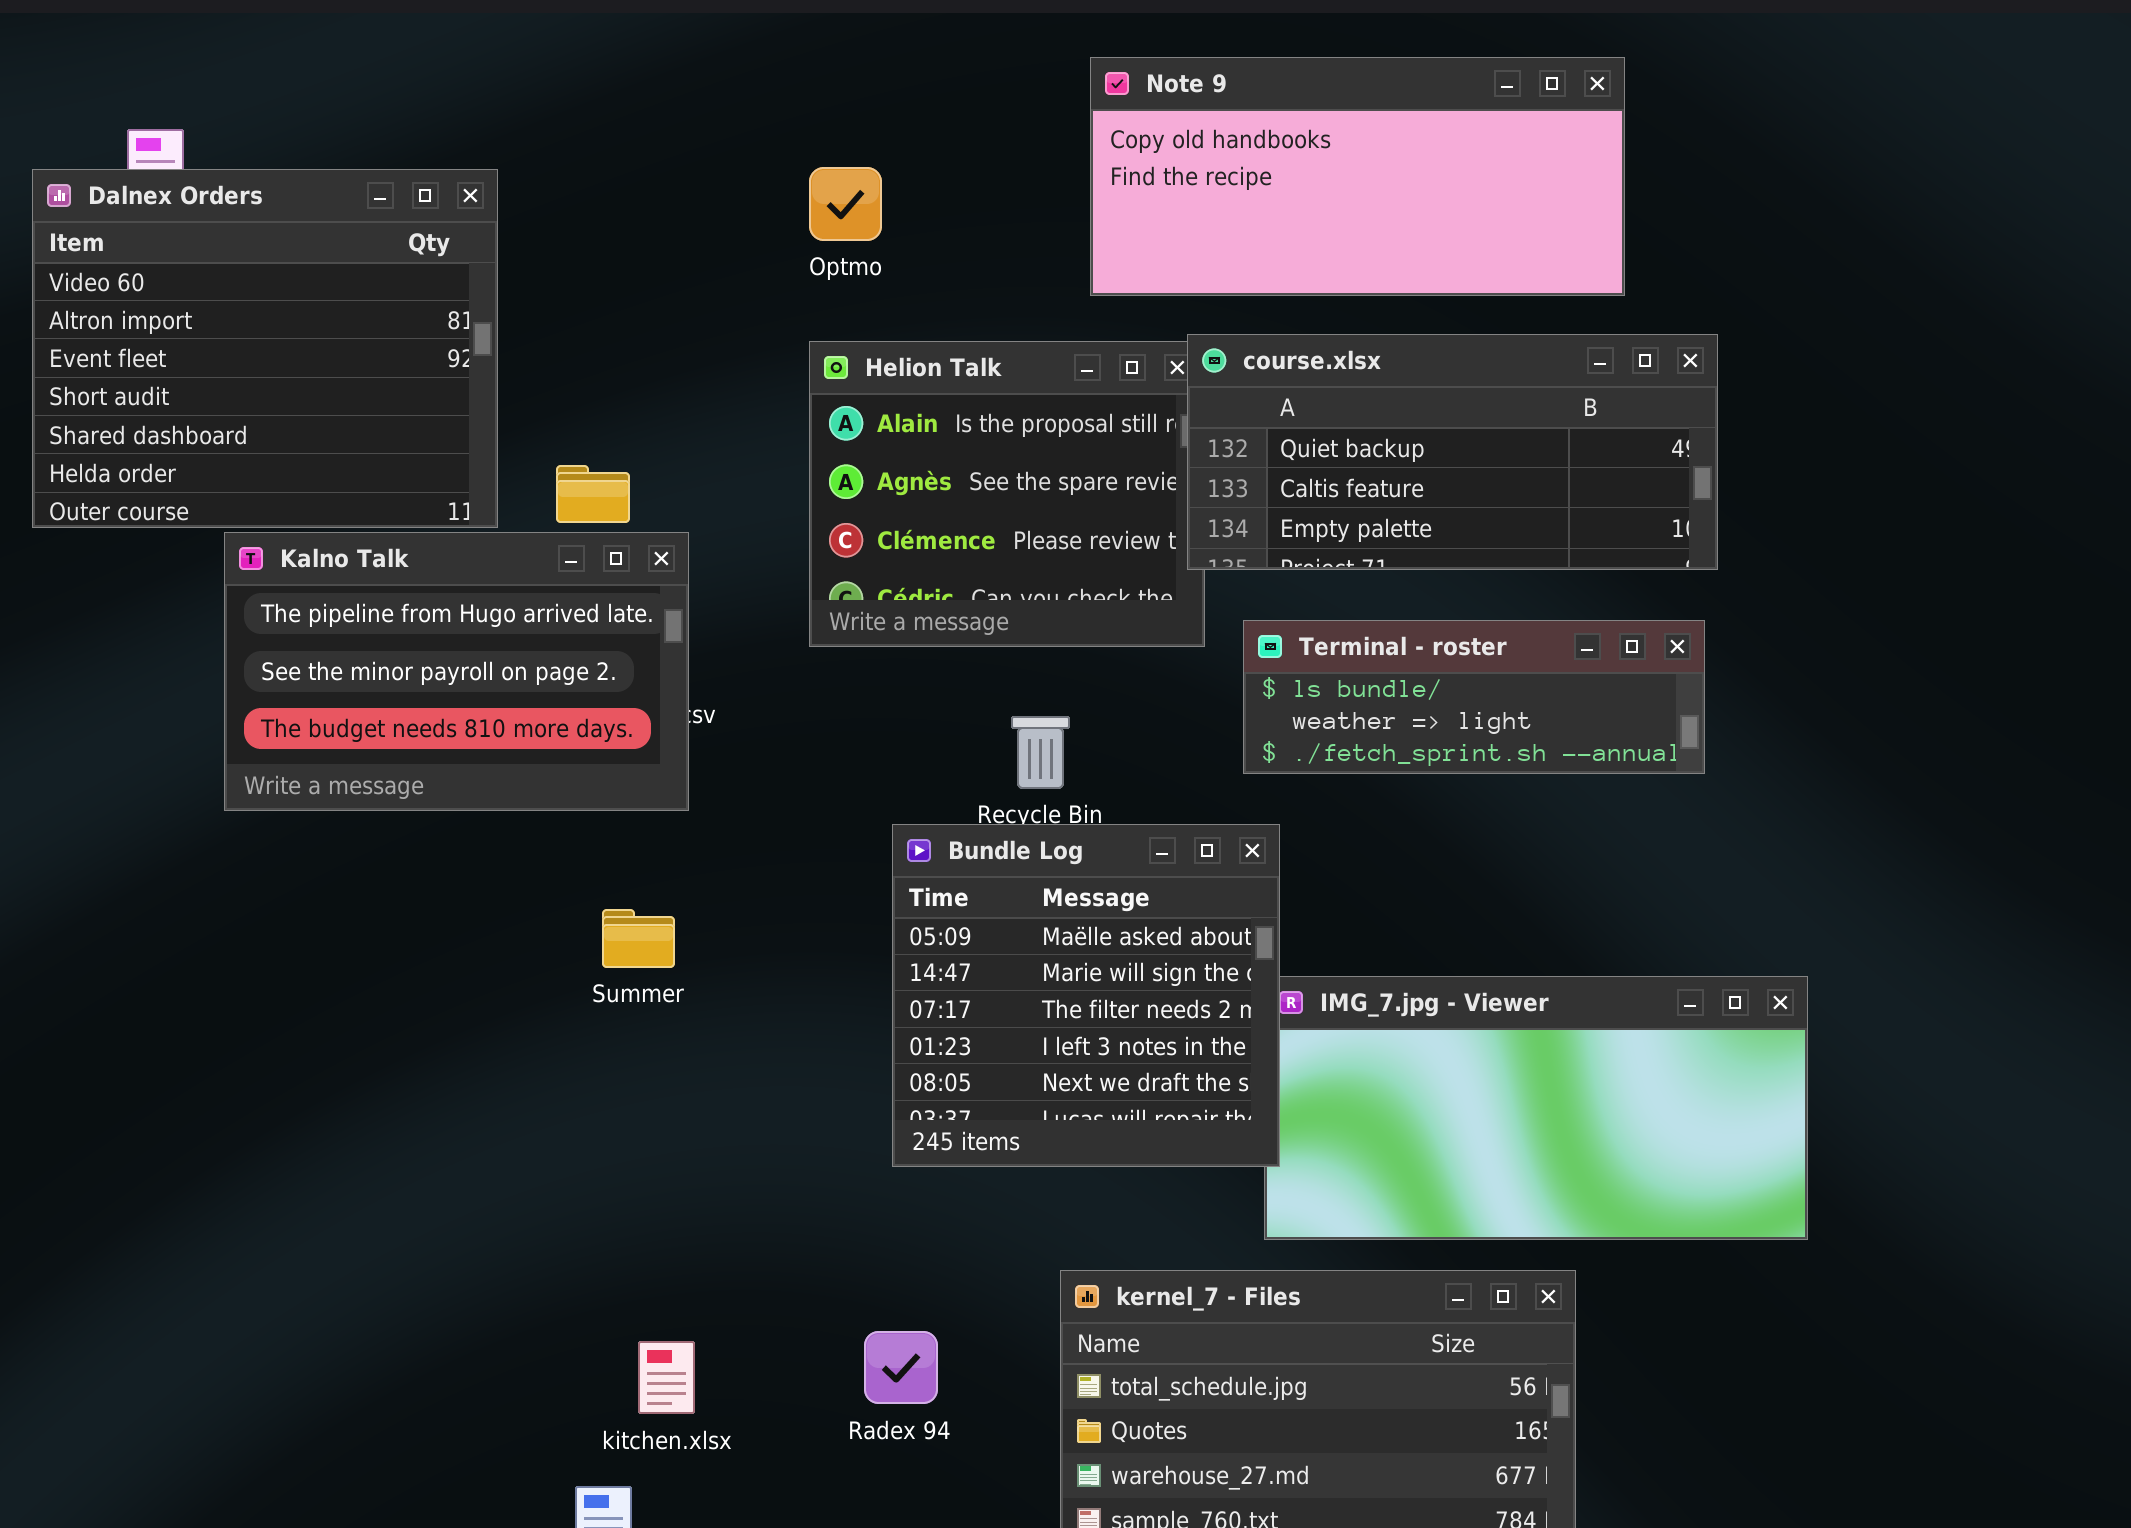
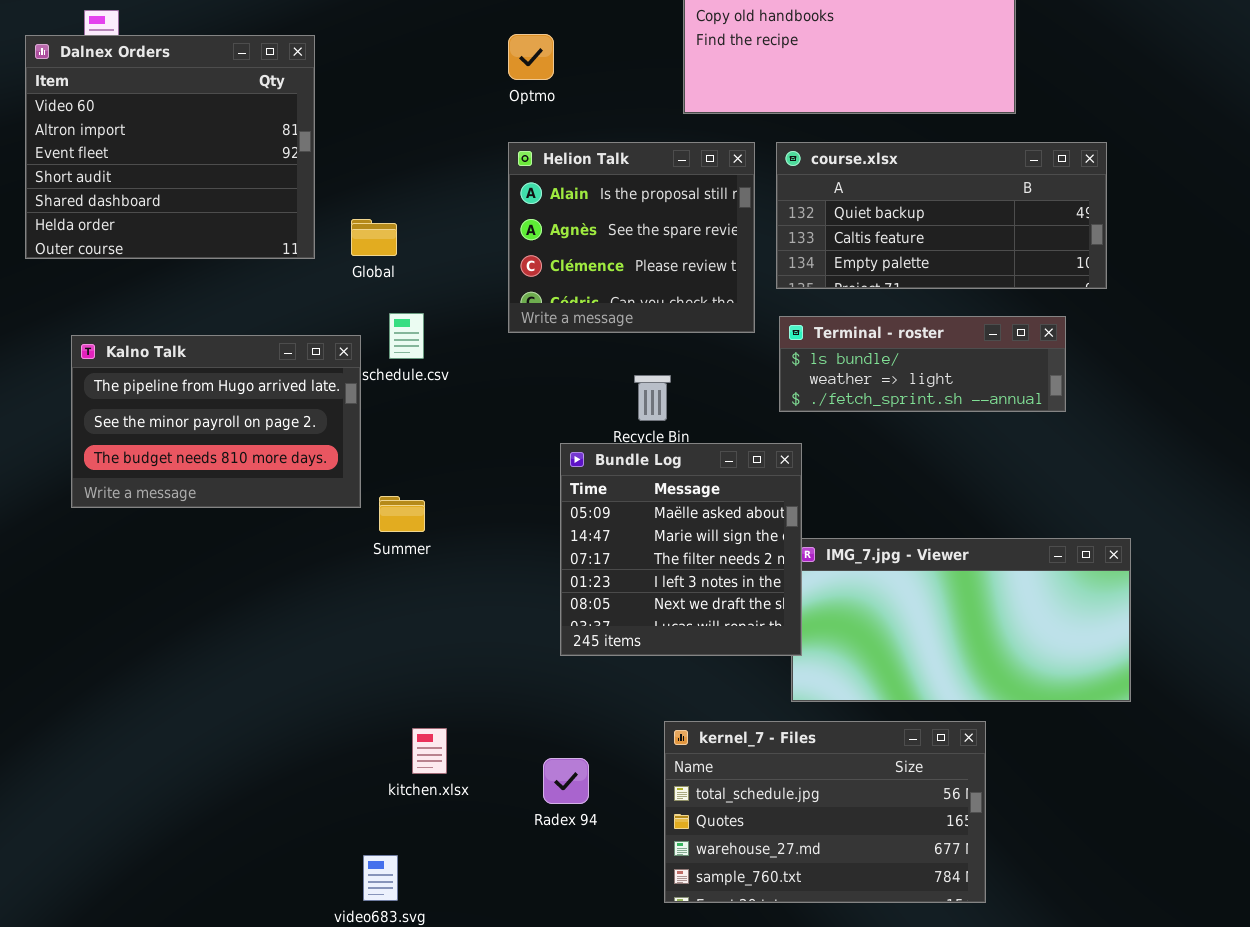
course.xlsx: [1187,334,1718,570] -> [776,142,1107,289], moved
Kalno Talk: [224,532,689,811] -> [71,335,361,508], moved
kitchen.xlsx: [638,1341,695,1414] -> [412,728,447,774], moved

